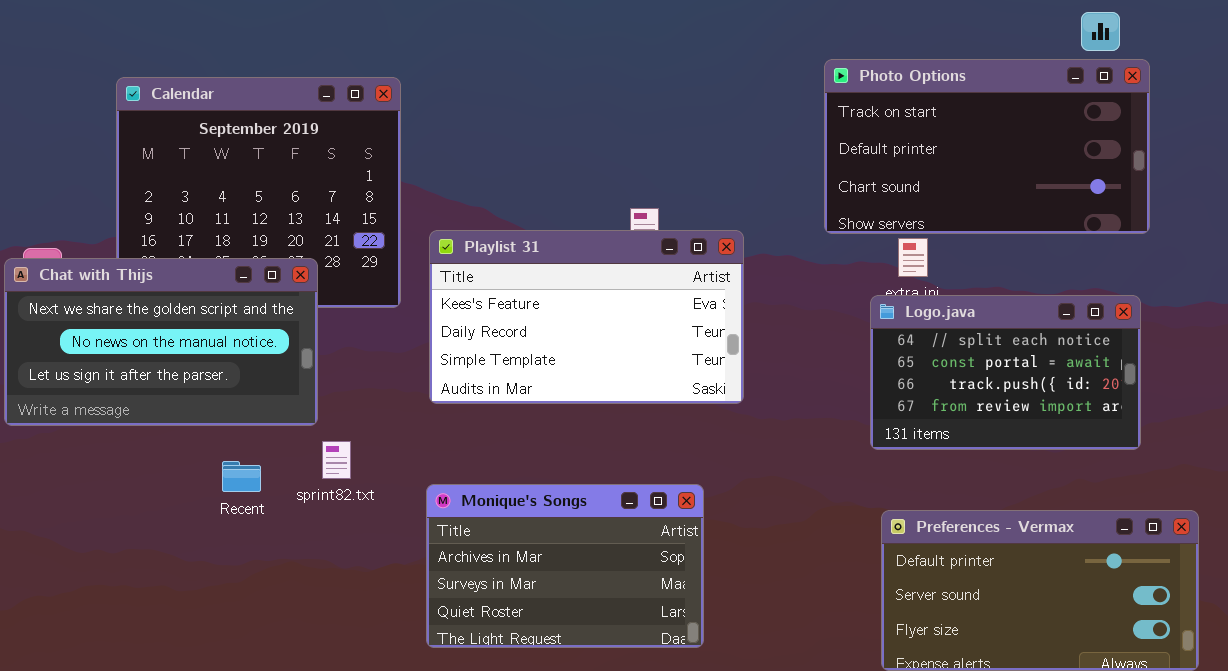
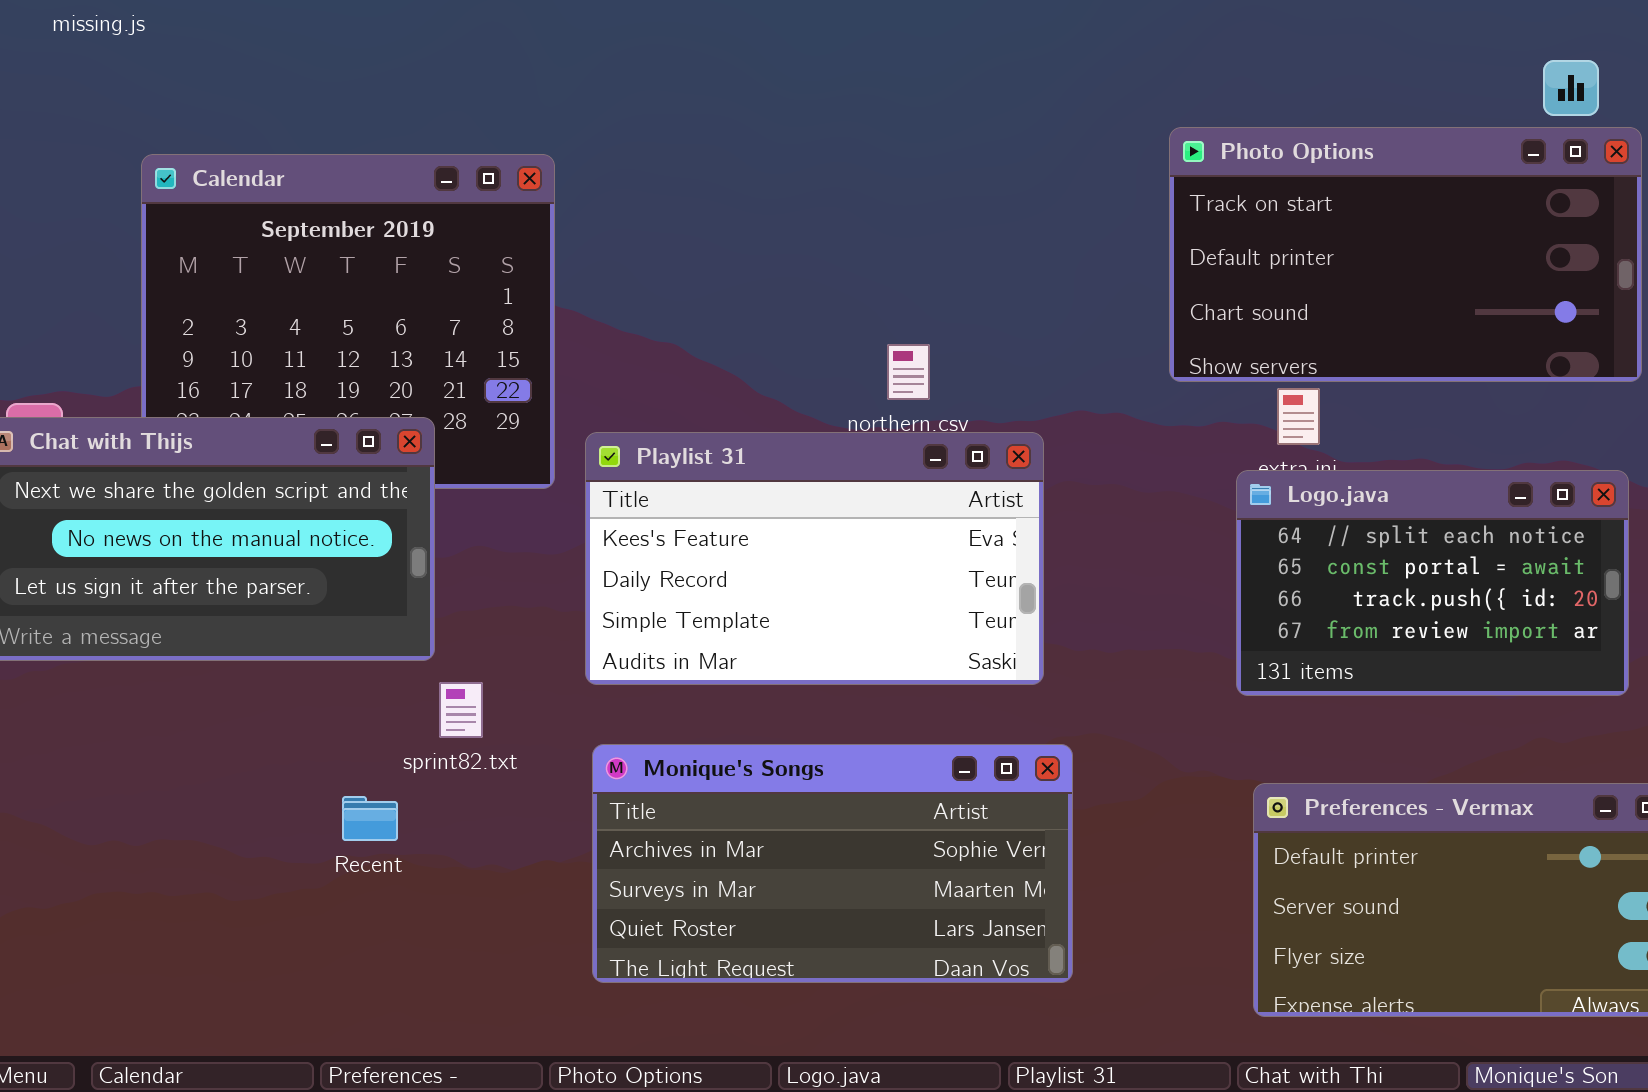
Playlist 31: [429,230,744,404] -> [585,432,1044,685], moved
Recent: [222,461,261,492] -> [342,796,398,841], moved
Monique's Songs: [426,484,704,648] -> [592,744,1073,983], resized

